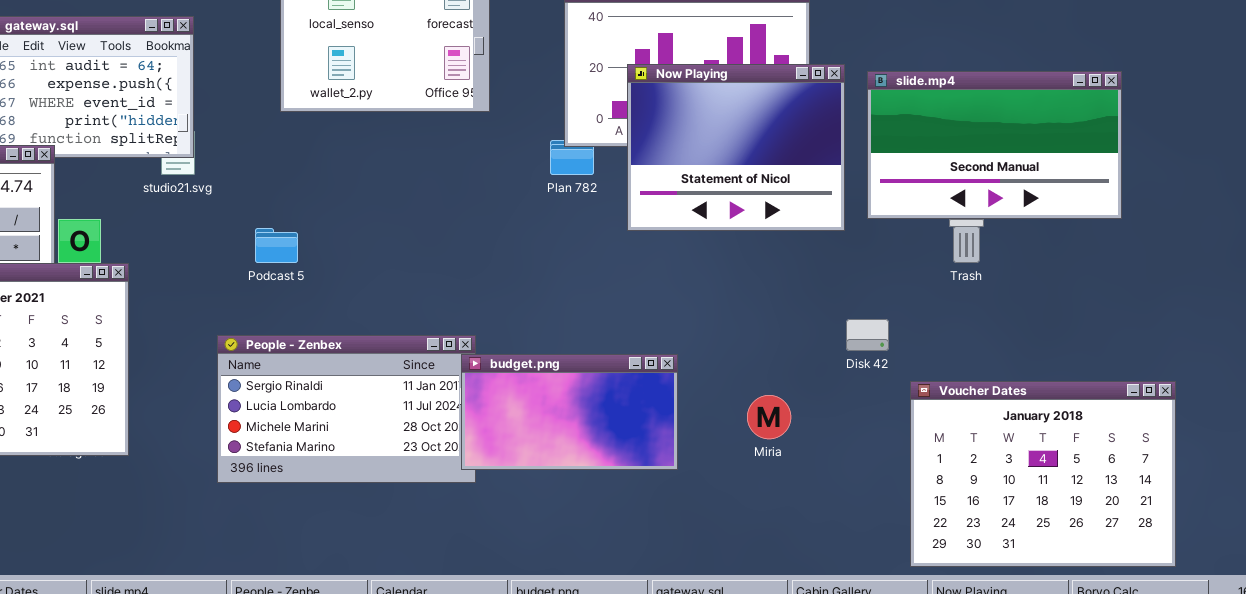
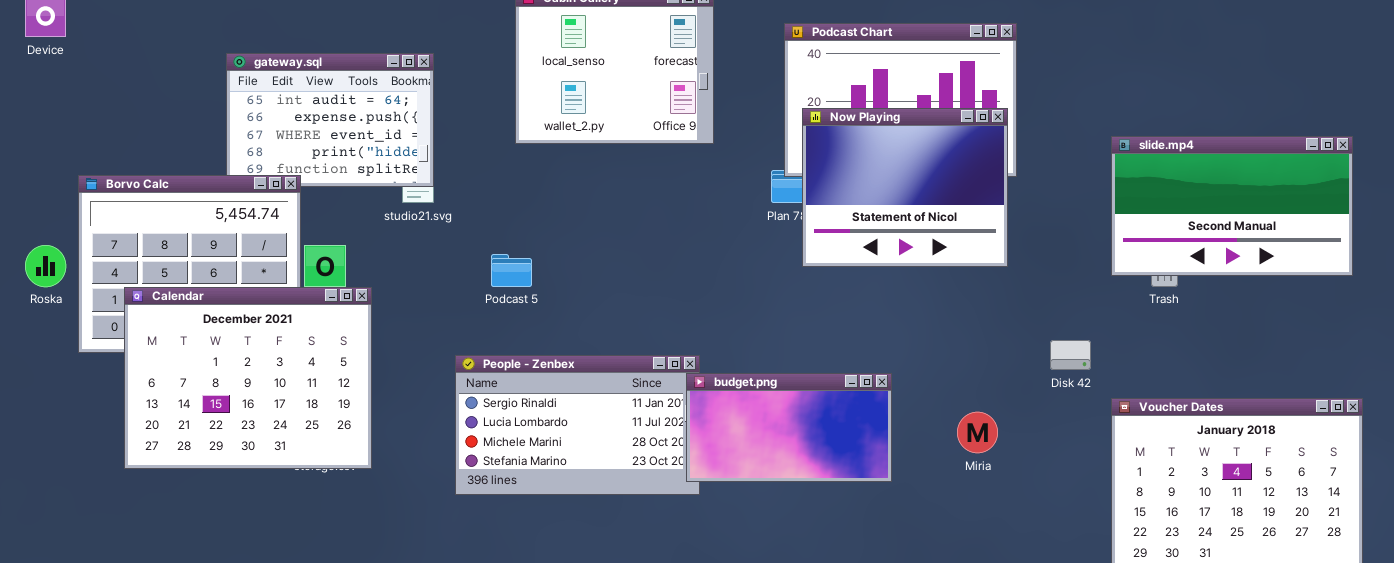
Now Playing: [627,64,845,231] -> [802,108,1008,267], moved
slide.mp4: [867,71,1122,219] -> [1111,136,1353,276], moved

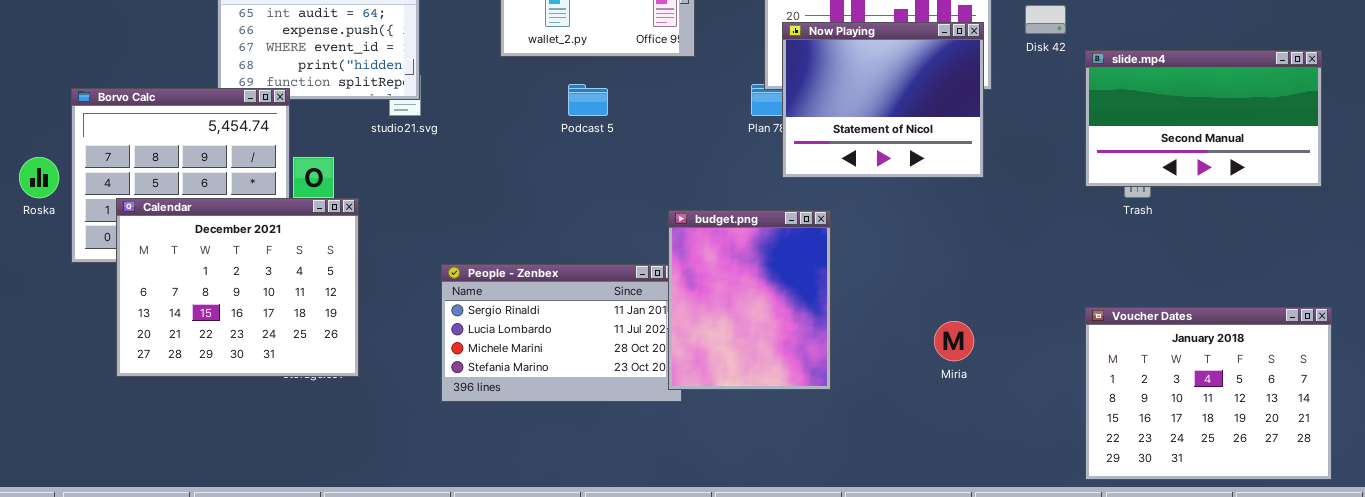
Podcast 5: [491,254,532,287] -> [568,84,608,116], moved
Disk 42: [1050,340,1091,370] -> [1025,5,1066,34], moved
budget.png: [686,373,892,482] -> [668,210,831,390], resized

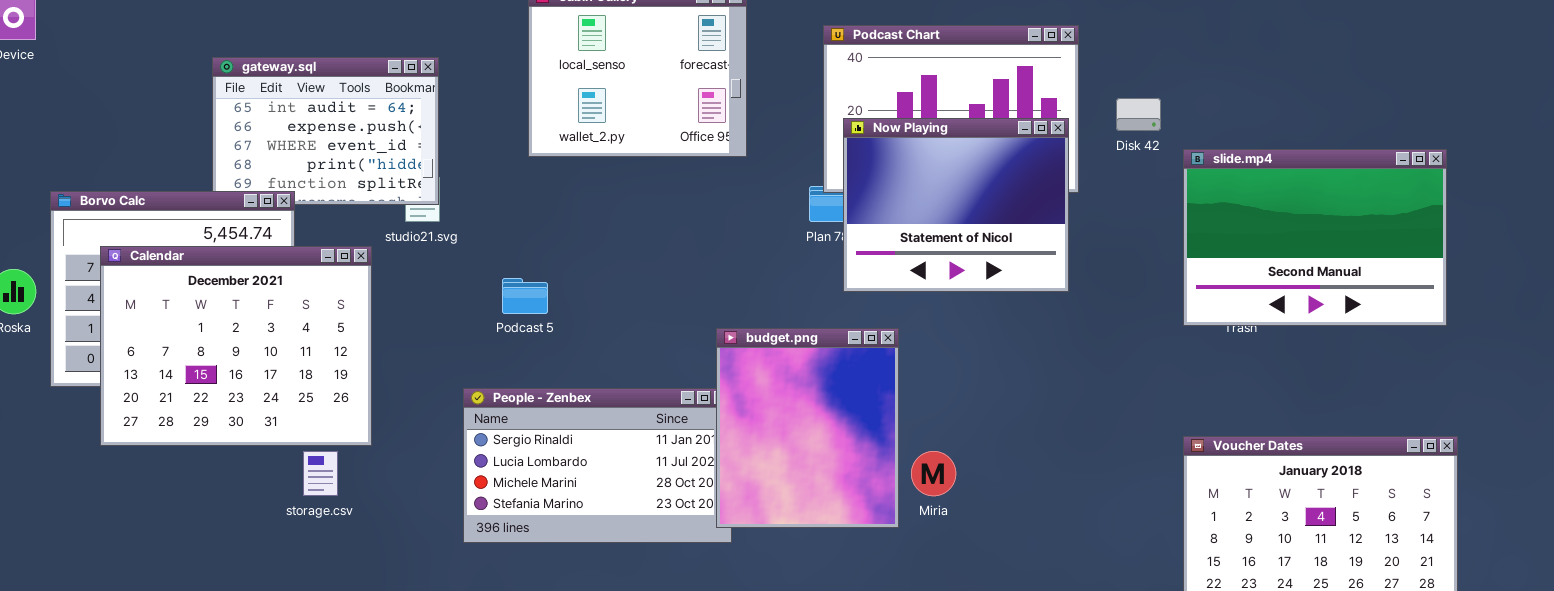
slide.mp4: [1085,50,1322,187] -> [1183,149,1447,326], resized
Podcast 5: [568,84,608,116] -> [502,278,548,314], moved
Calendar: [116,198,359,377] -> [100,246,372,446], moved
Miria: [934,321,974,361] -> [911,451,956,496], moved

